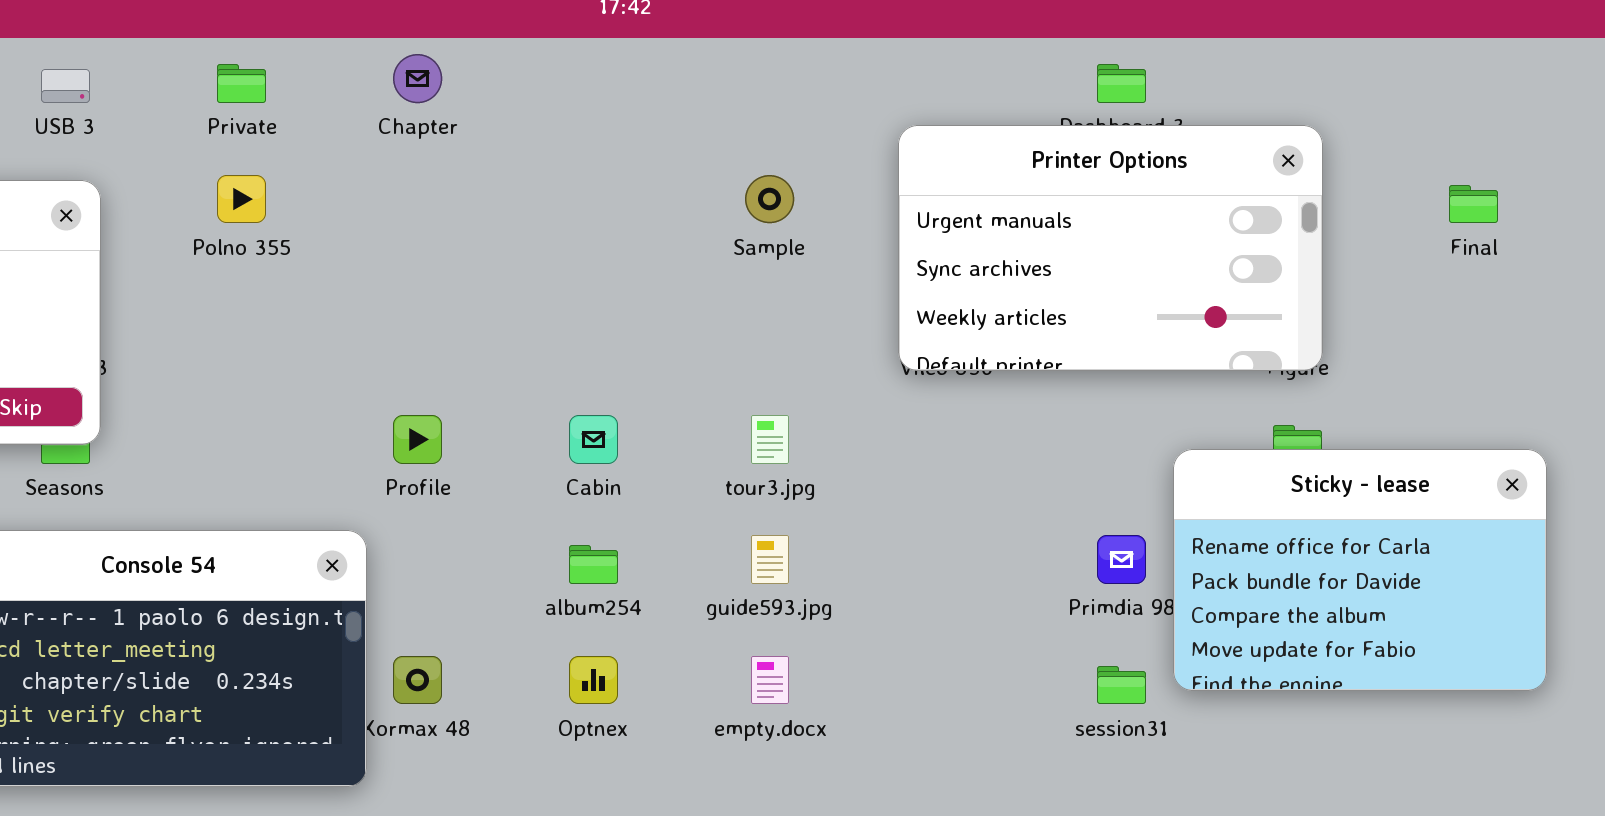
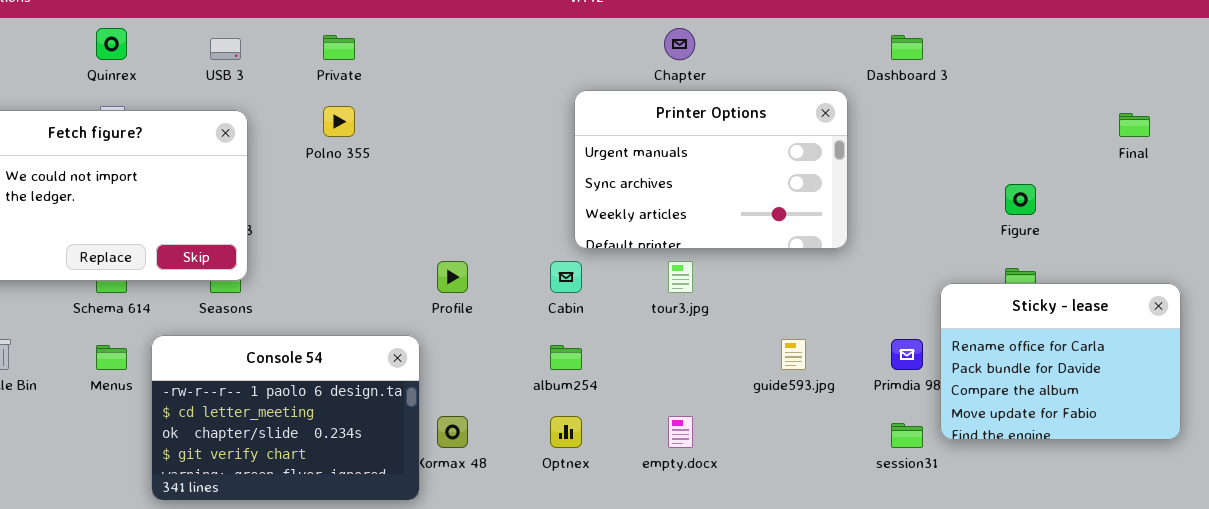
Chapter: [393,54,442,103] -> [664,28,695,60], moved
Printer Options: [898,125,1323,371] -> [574,90,848,249], moved
guide593.jpg: [751,535,789,584] -> [781,339,806,370], moved

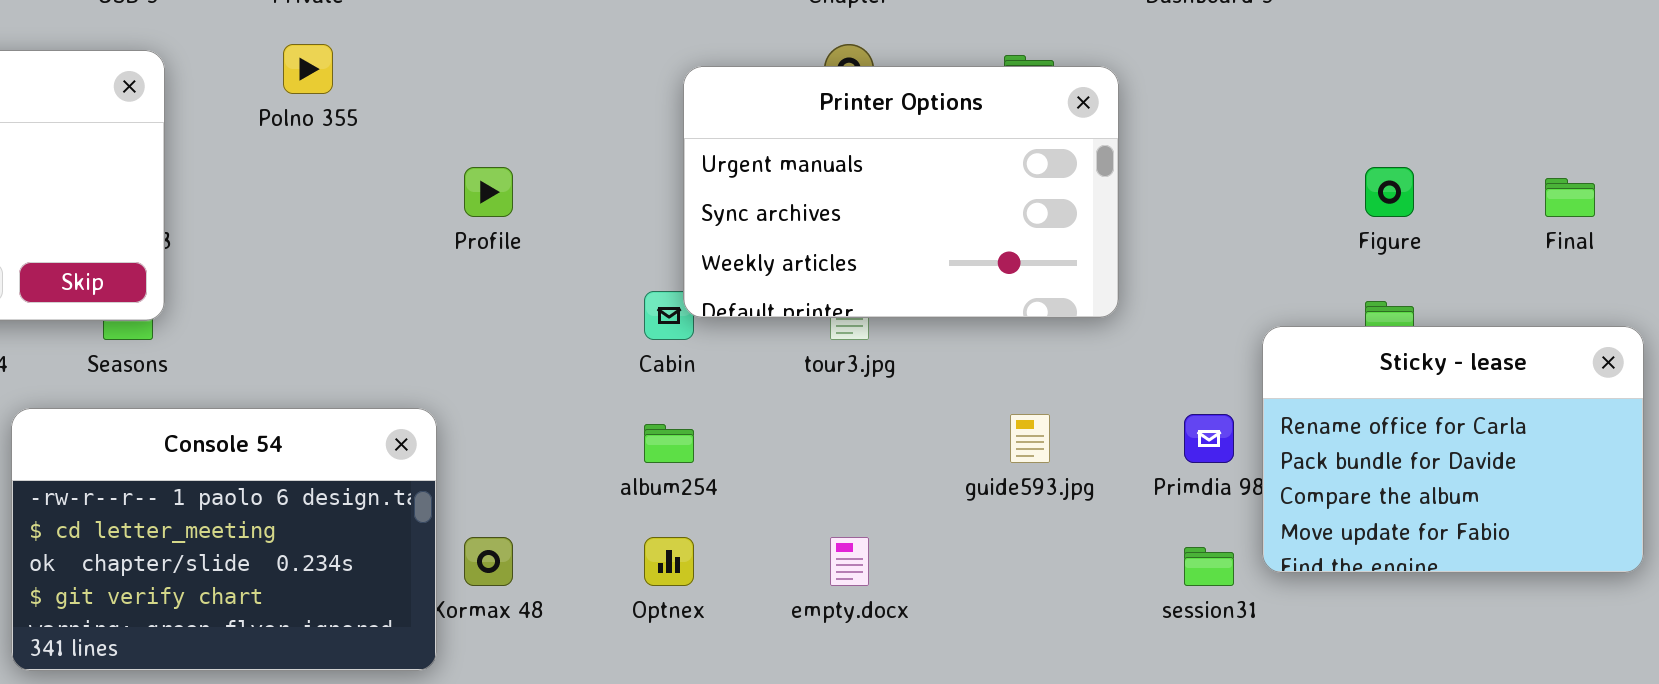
Printer Options: [574,90,848,249] -> [683,66,1119,318], moved
Final: [1119,113,1150,137] -> [1545,178,1595,217], moved
Profile: [437,261,468,293] -> [464,167,513,217], moved

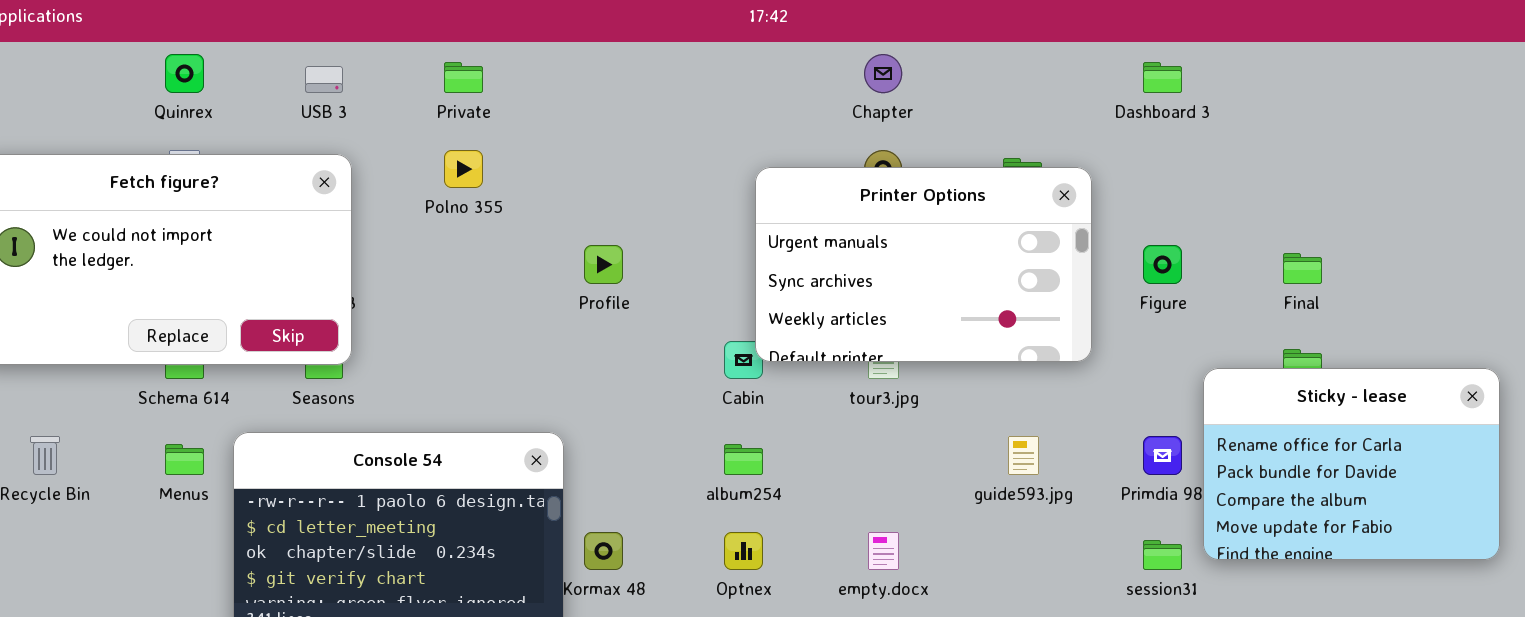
Figure: [1365,167,1414,217] -> [1143,245,1182,284], moved
Final: [1545,178,1595,217] -> [1283,253,1322,284], moved

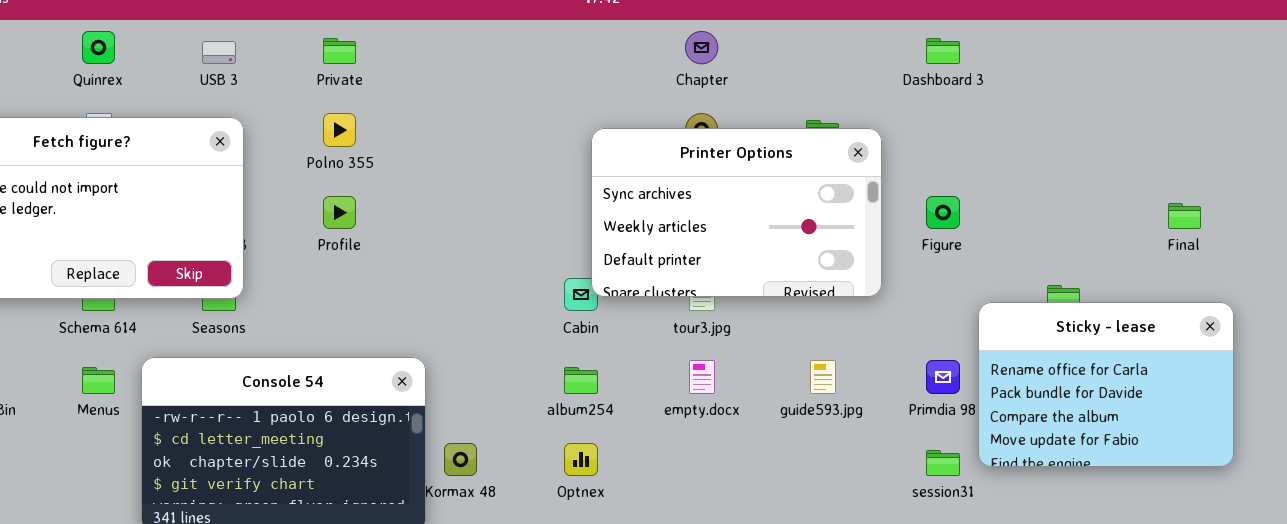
Printer Options: [755,167,1092,362] -> [591,128,882,297], scrolled down 1 row
Profile: [584,245,623,284] -> [323,196,356,229], moved
Final: [1283,253,1322,284] -> [1168,203,1201,229], moved
empty.docx: [868,532,899,570] -> [689,360,715,394], moved

